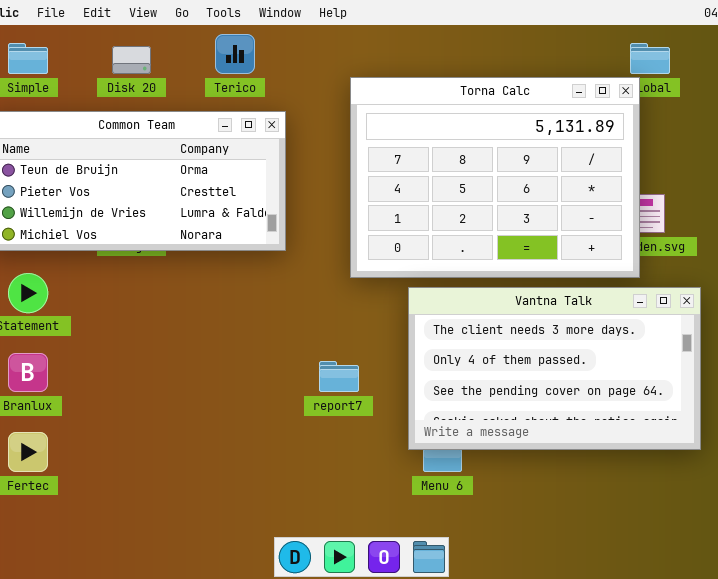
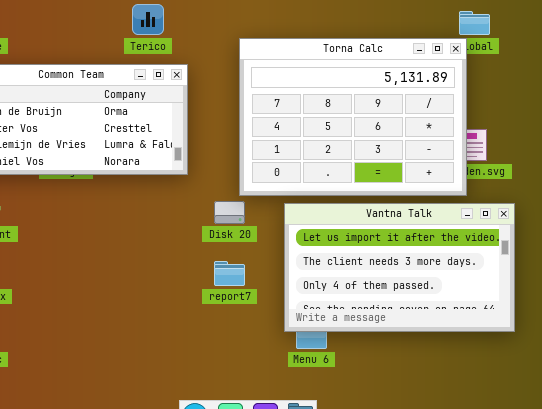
Disk 20: [112,46,151,74] -> [214,201,245,224], moved
Vantna Talk: [408,287,701,450] -> [284,203,515,332], scrolled up 1 row

